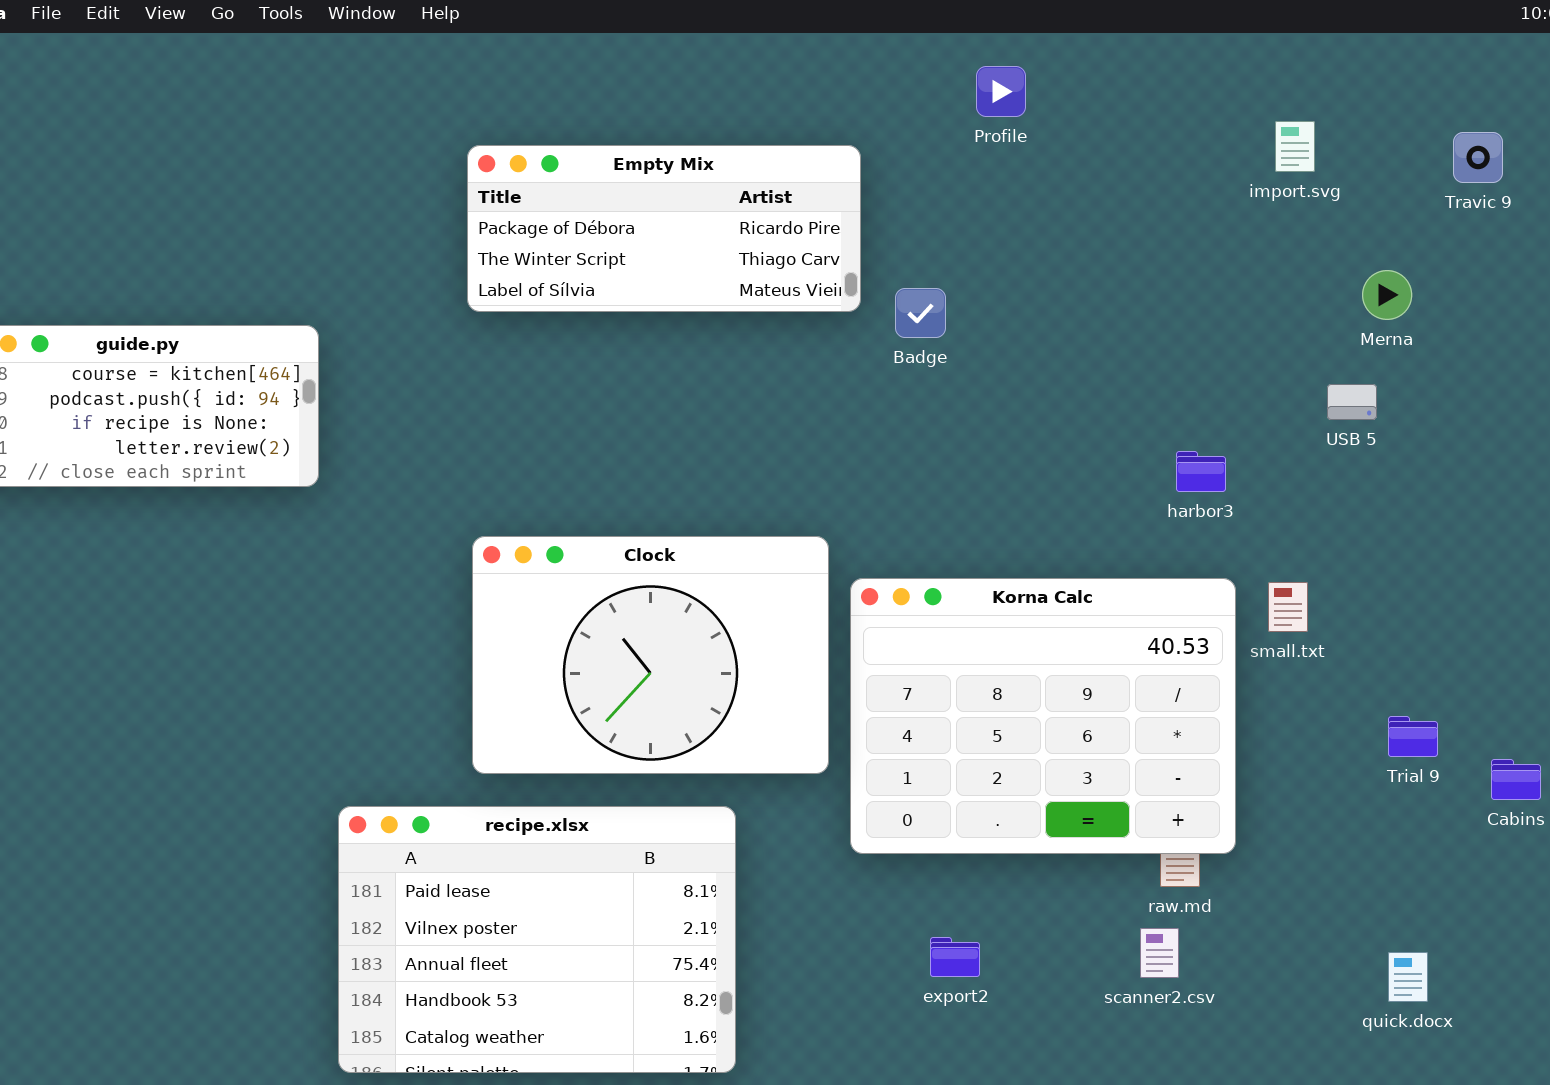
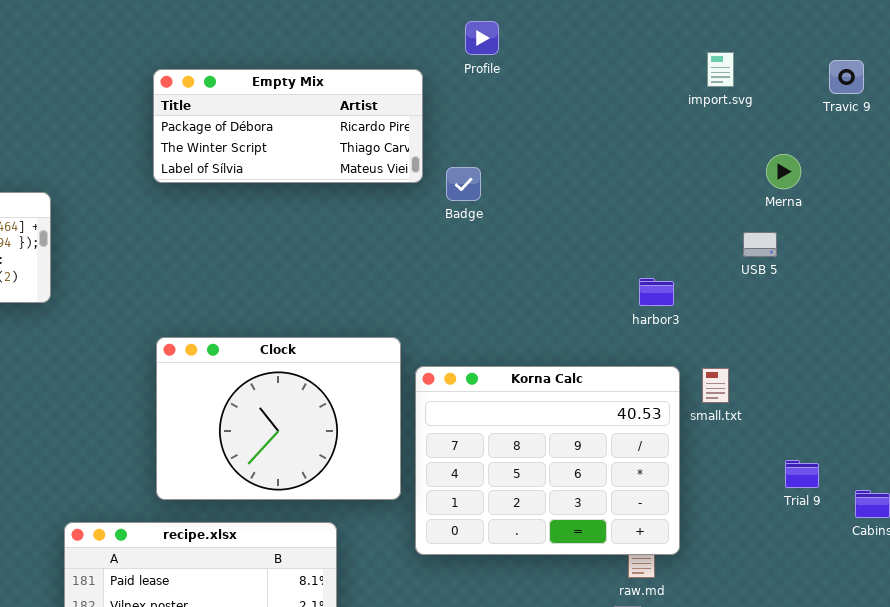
Profile: [976,66,1026,117] -> [465,21,499,55], moved

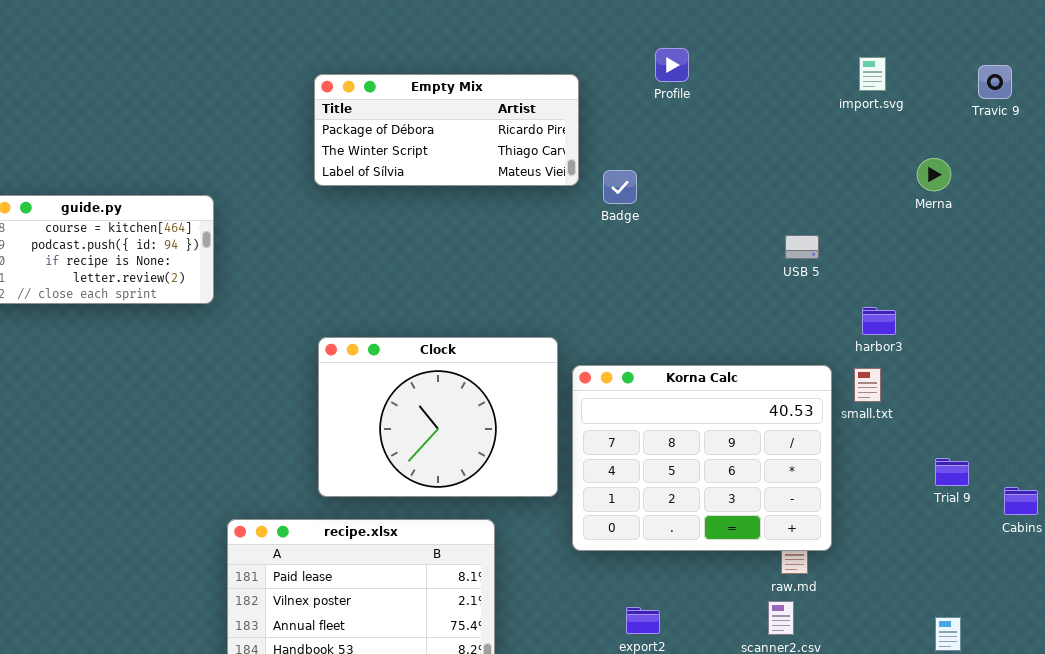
Profile: [465,21,499,55] -> [655,48,689,82], moved
USB 5: [743,232,777,257] -> [785,235,819,259], moved
harbor3: [639,278,674,306] -> [862,307,896,335], moved

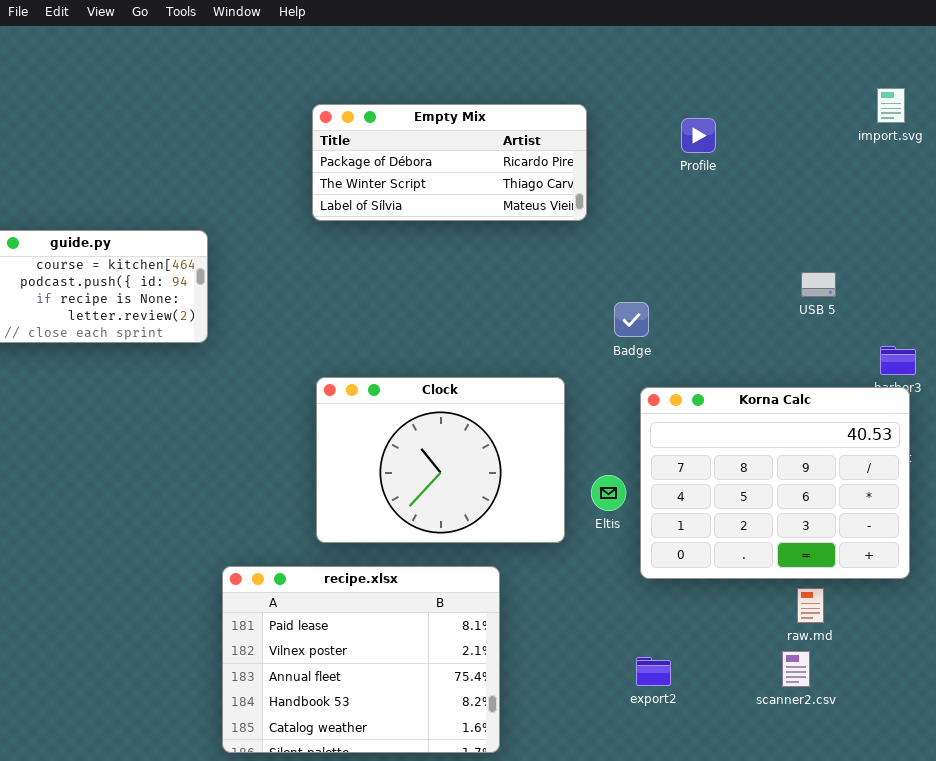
Profile: [655,48,689,82] -> [681,118,716,153], moved
Badge: [603,170,637,204] -> [614,302,649,337], moved
Korna Calc: [572,365,832,551] -> [640,387,910,579], moved

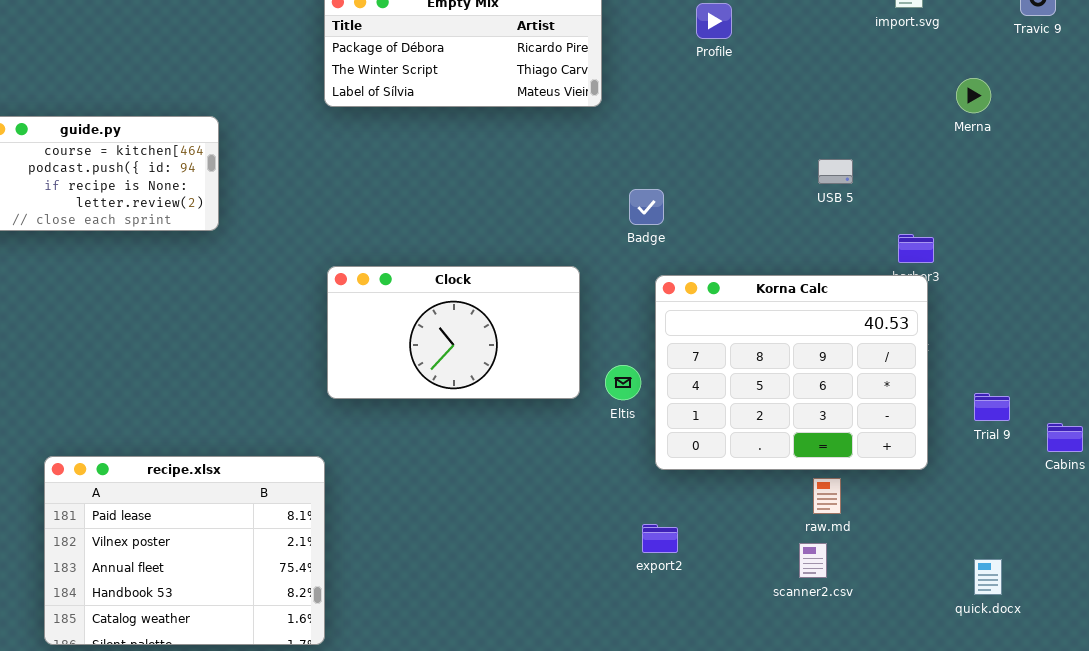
Clock: [316,377,565,543] -> [327,266,580,399], resized
recipe.xlsx: [222,566,500,753] -> [44,456,325,645], moved
export2: [636,657,671,686] -> [642,524,678,553], moved

